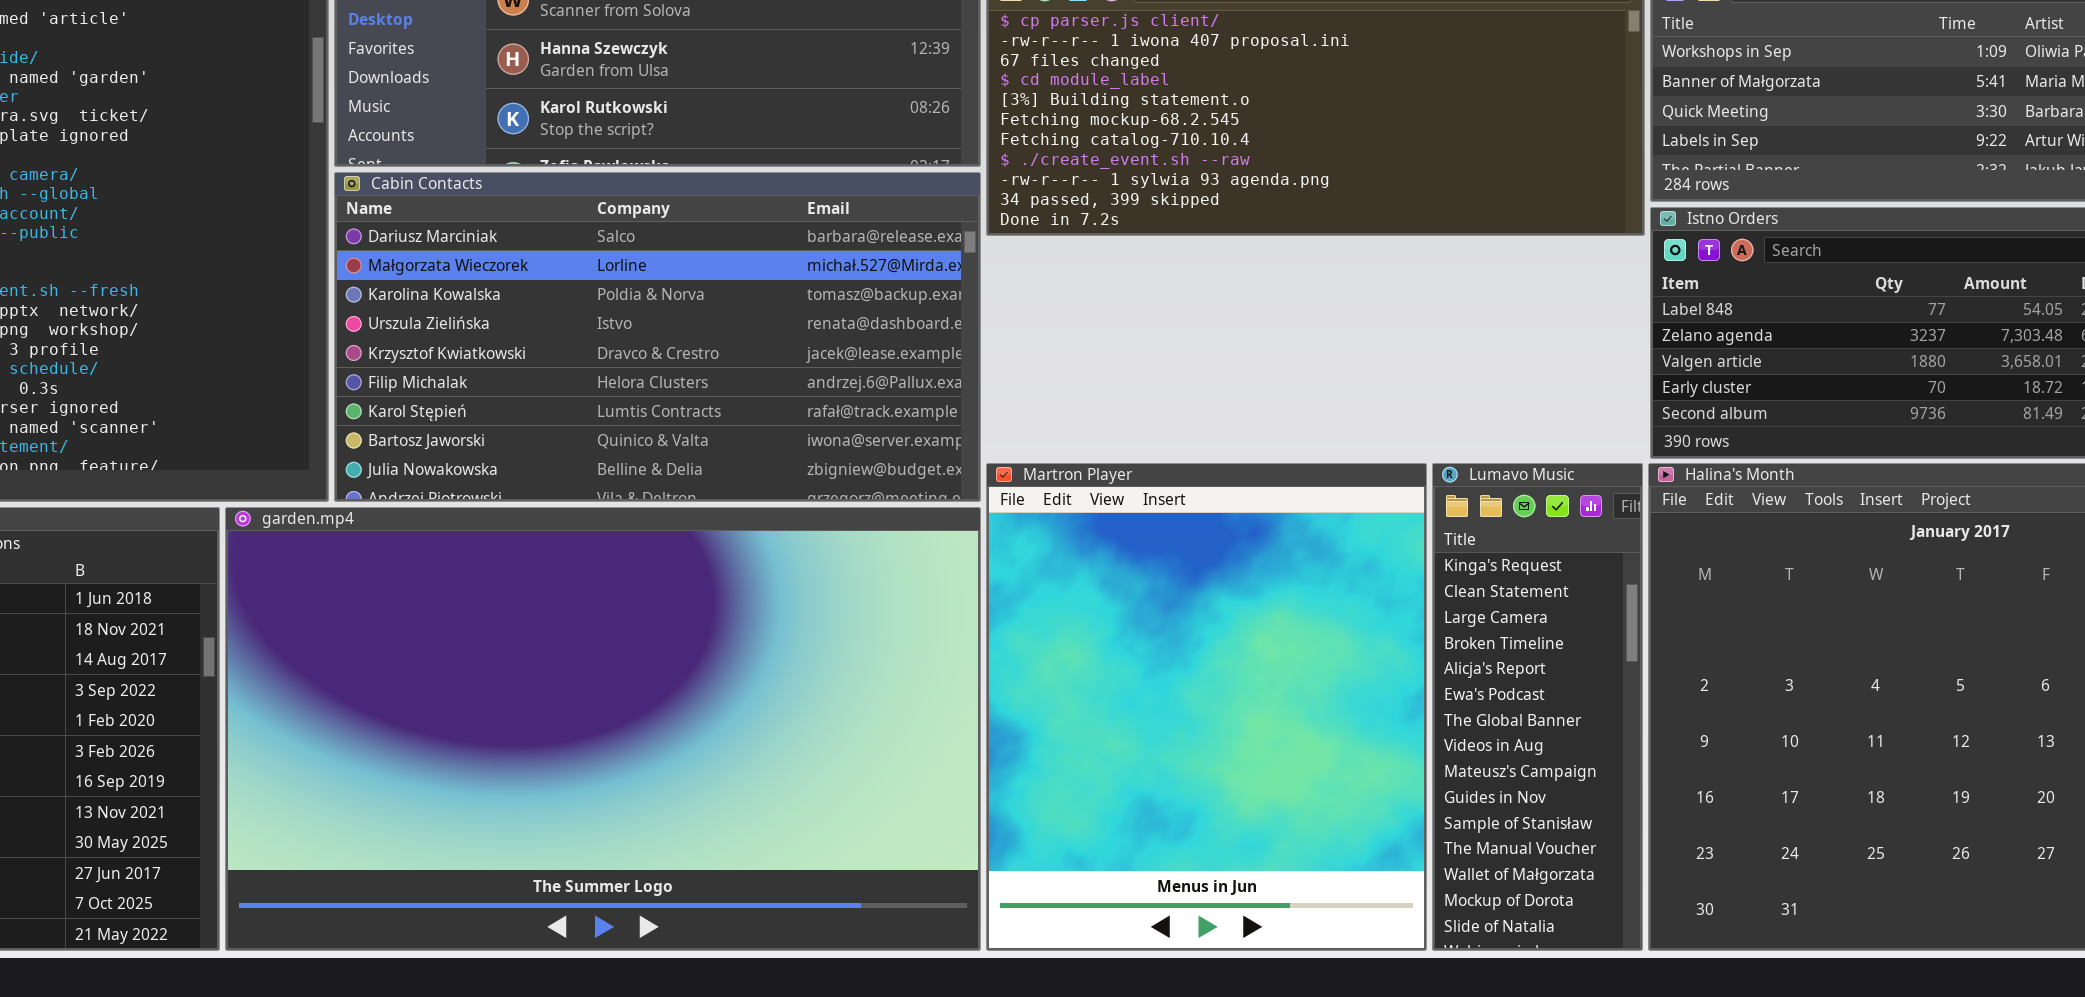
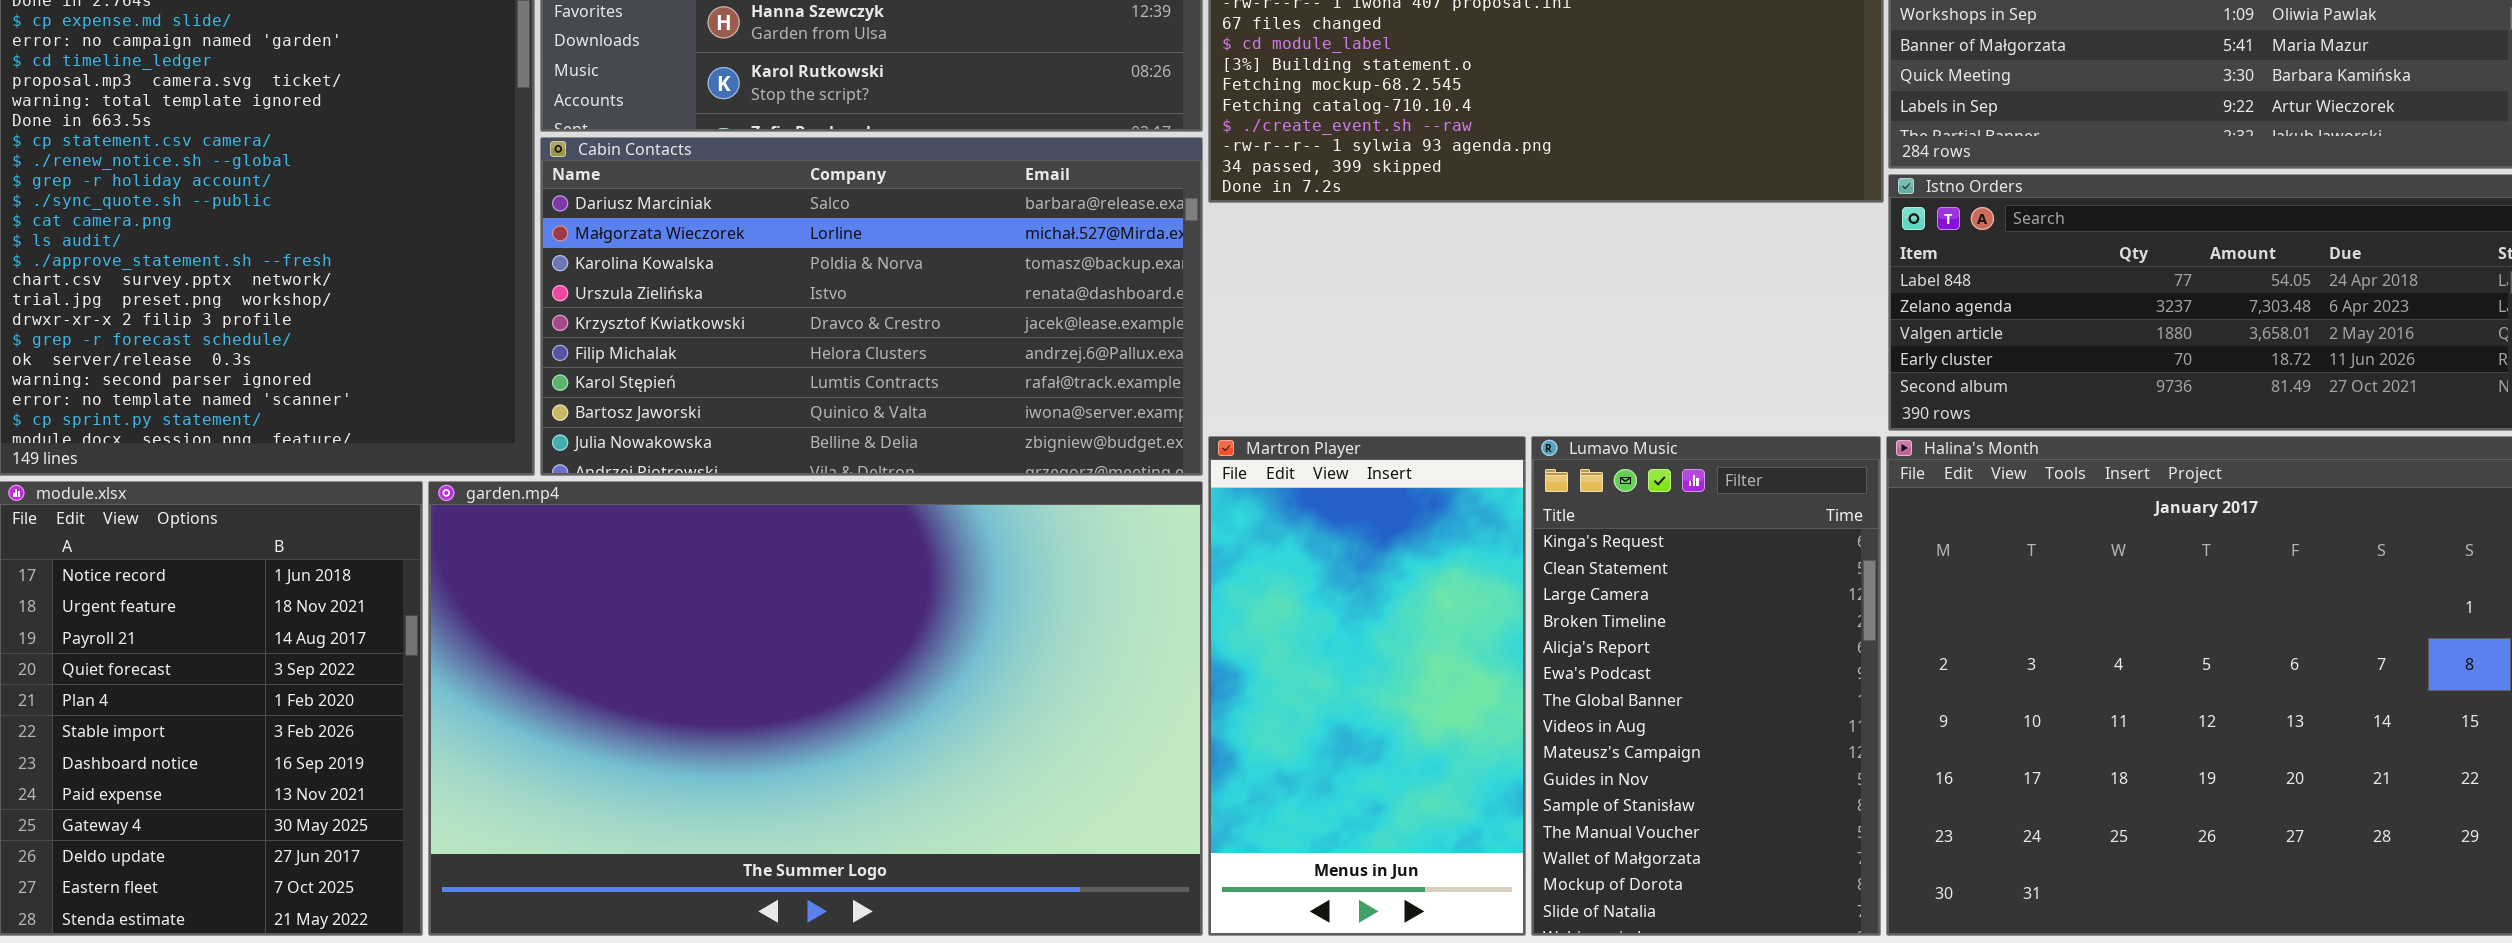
Martron Player: [986,463,1427,951] -> [1208,436,1526,936], resized
Lumavo Music: [1432,463,1643,951] -> [1531,436,1881,936], resized

